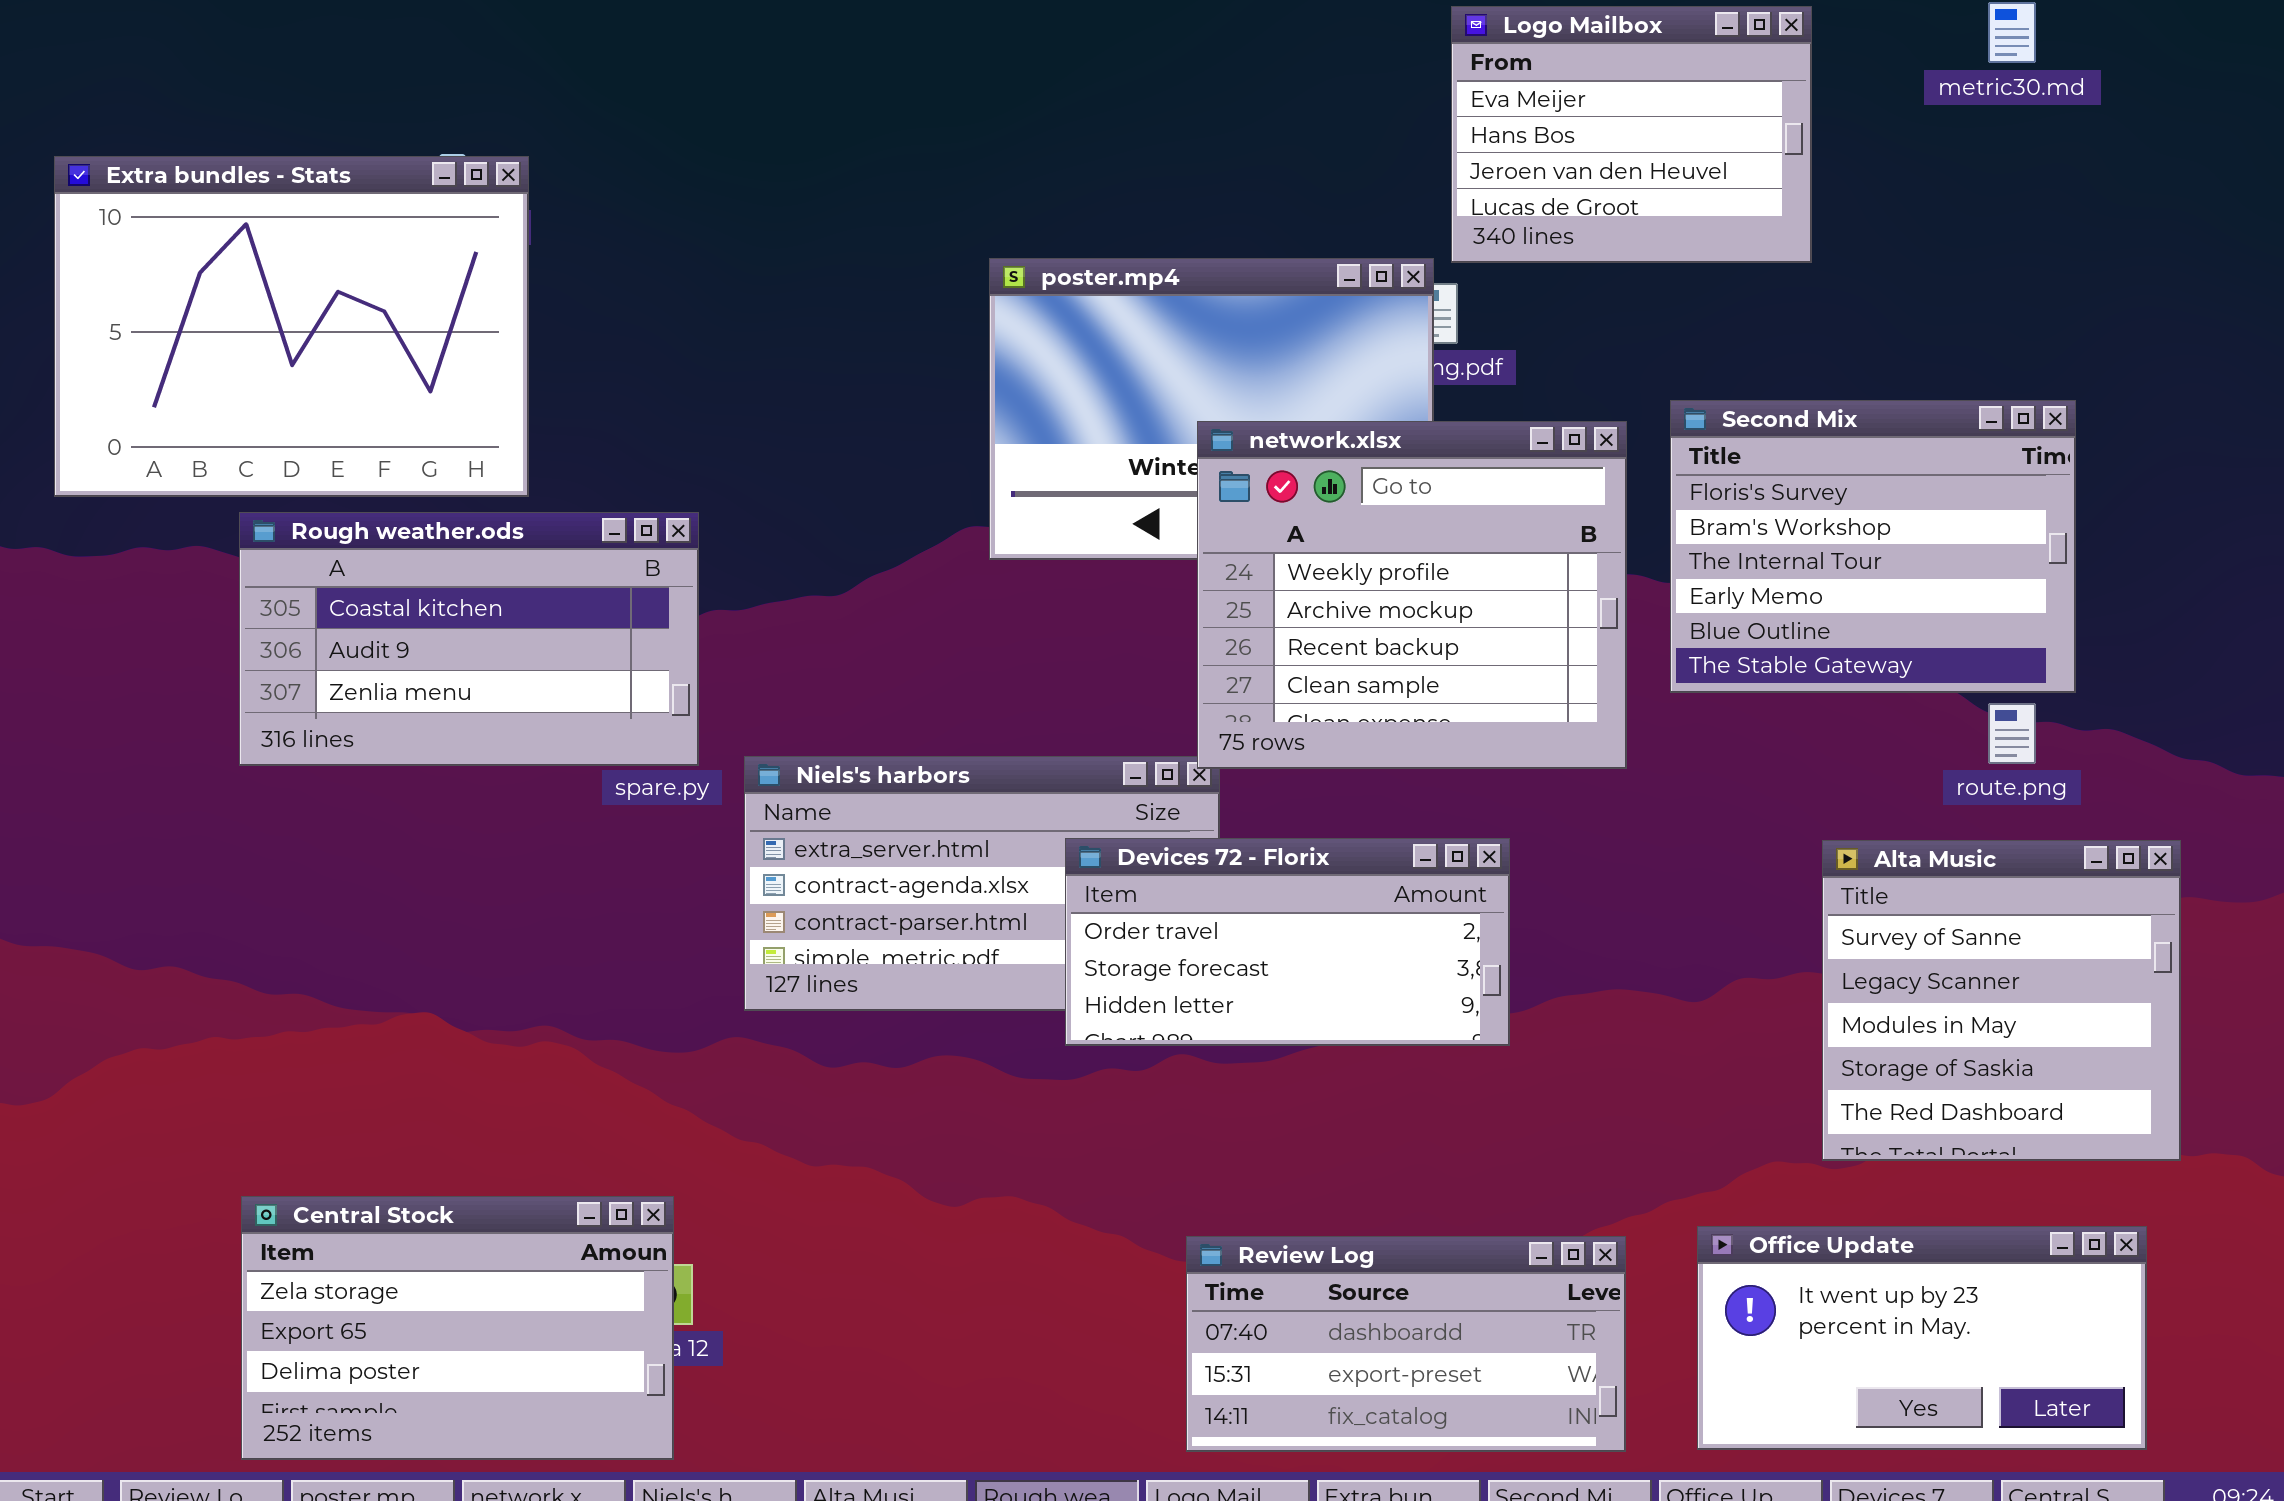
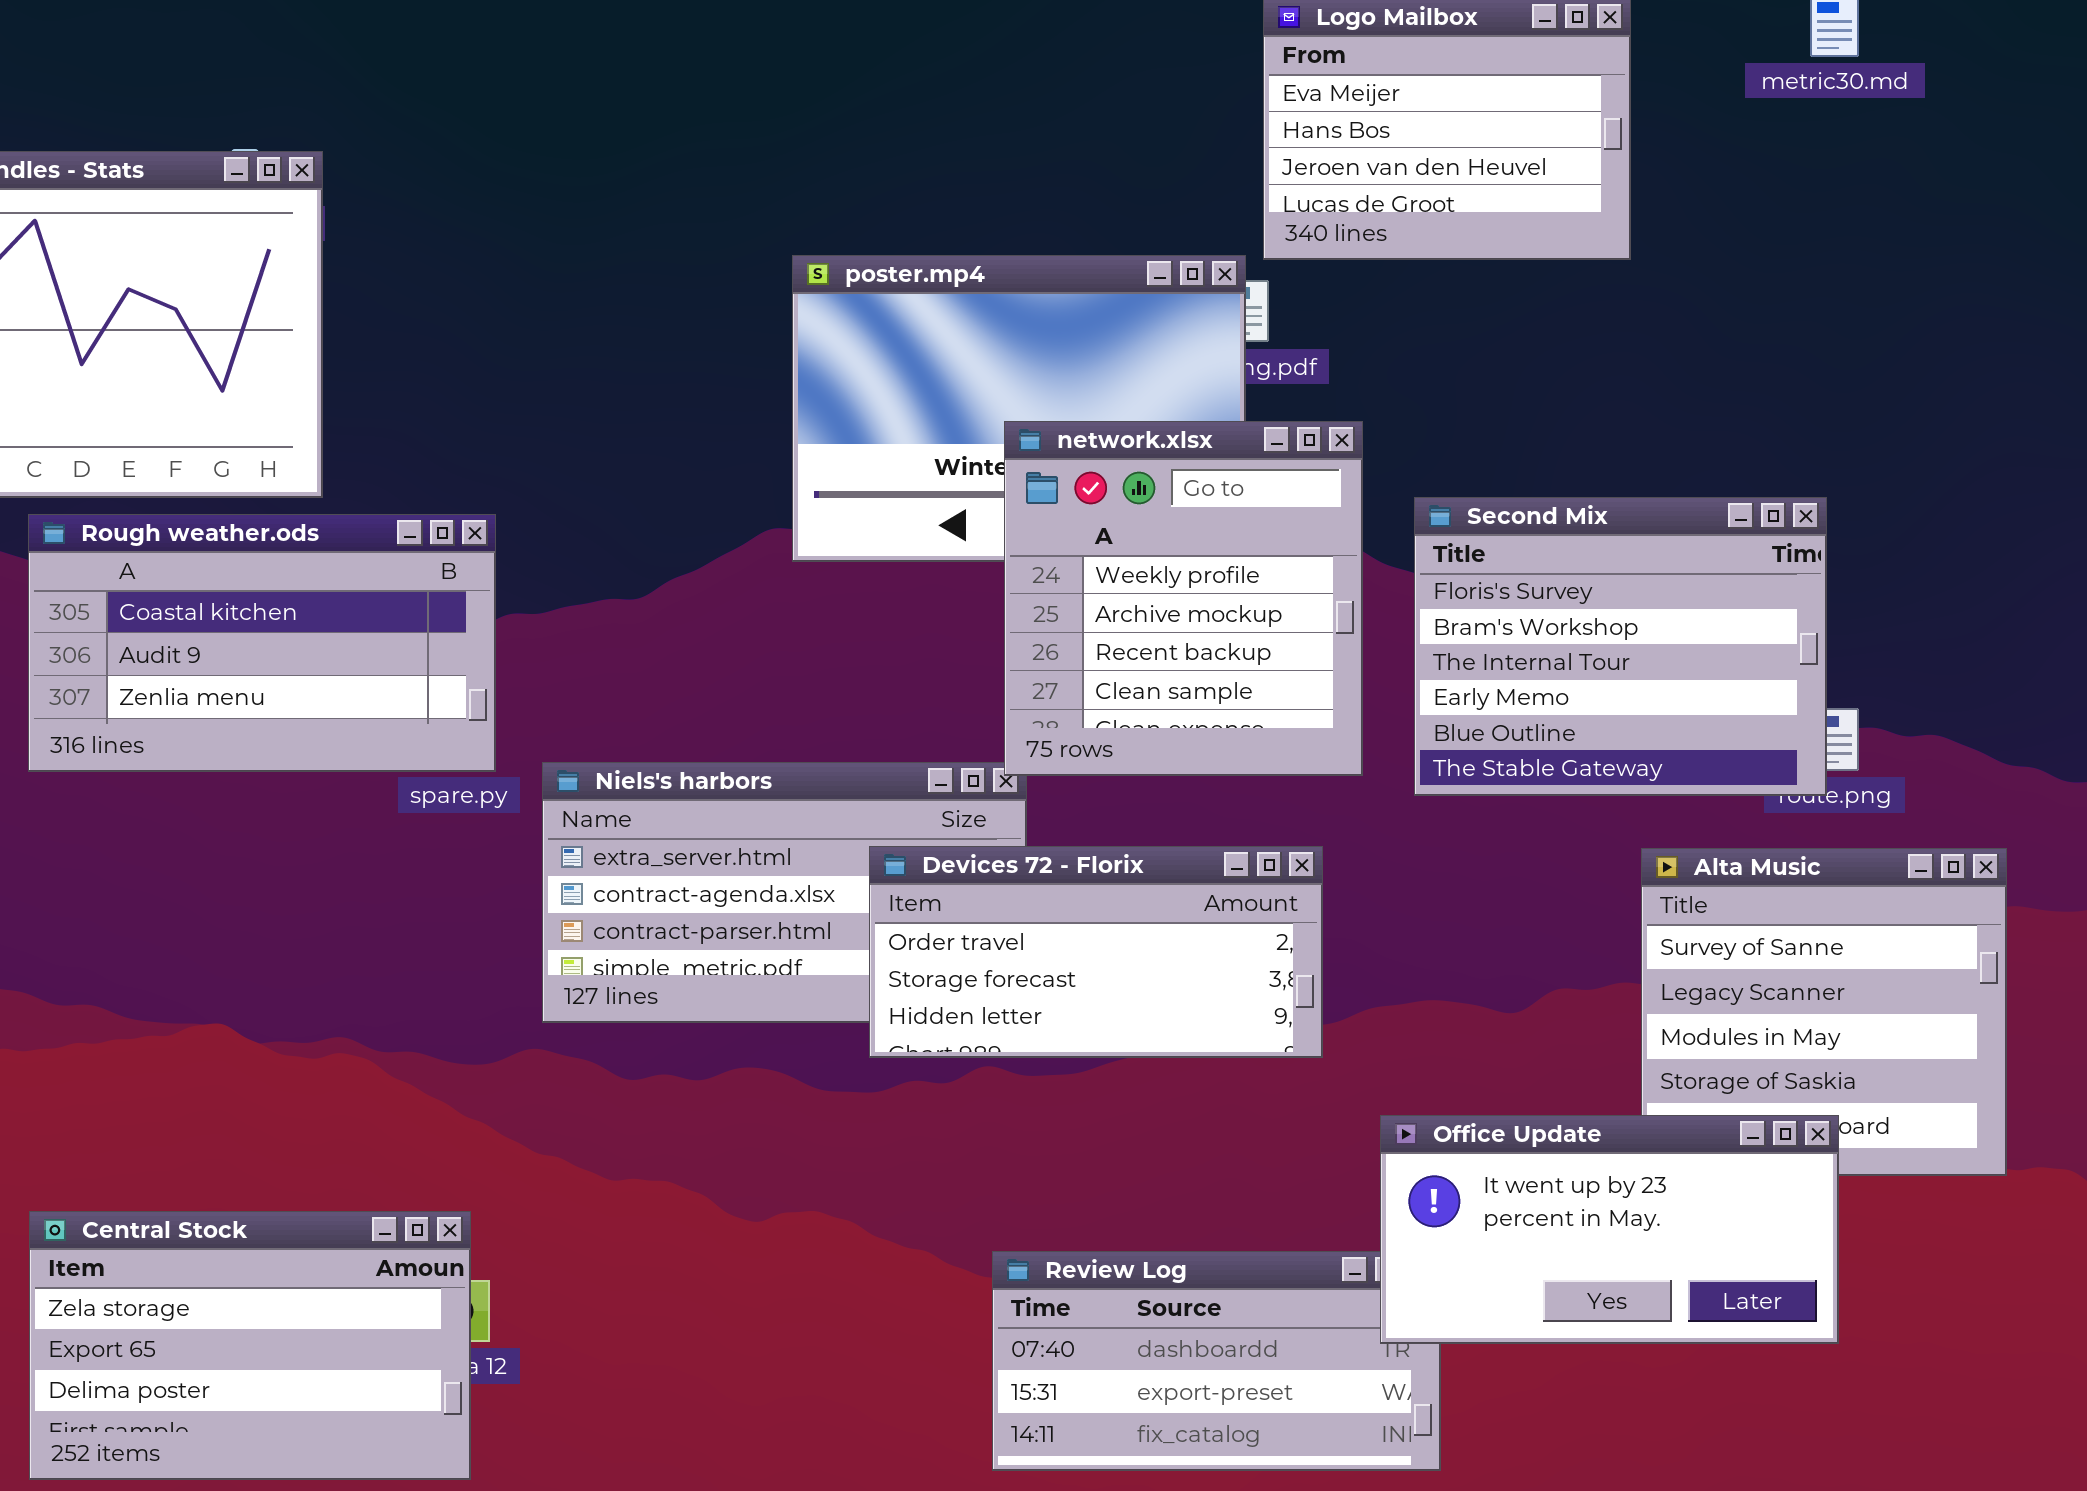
Second Mix: [1670,400,2076,693] -> [1414,497,1827,796], moved
network.xlsx: [1197,421,1627,769] -> [1004,421,1363,776], resized
Office Update: [1697,1226,2147,1450] -> [1380,1115,1839,1344], moved

